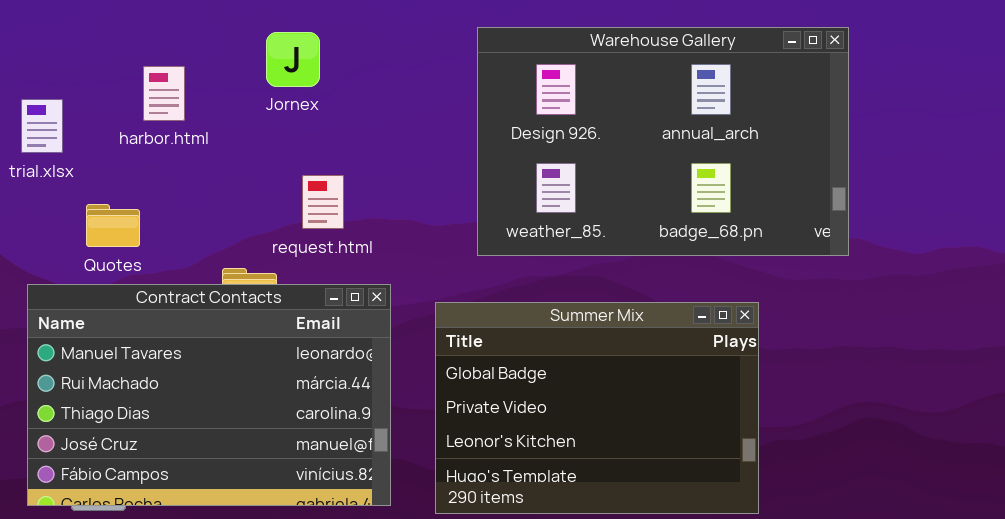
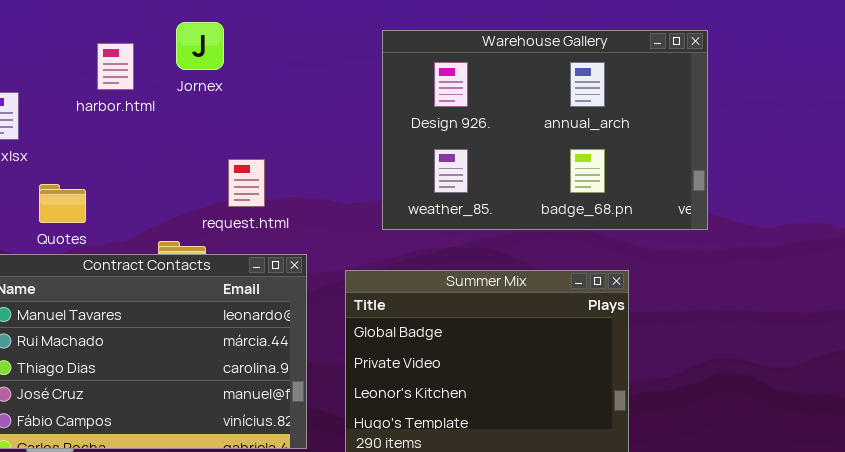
Jornex: [266,32,320,87] -> [176,22,224,70], moved
harbor.html: [143,66,185,121] -> [97,43,134,90], moved

